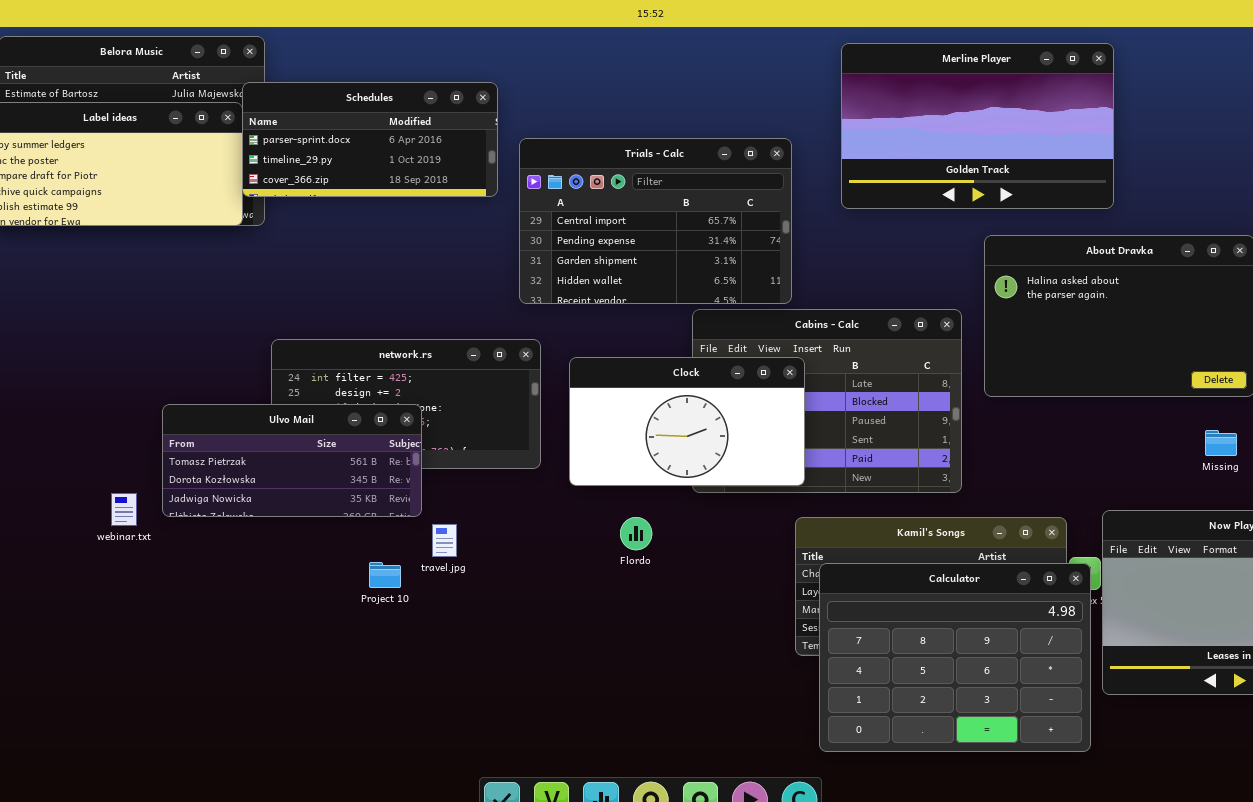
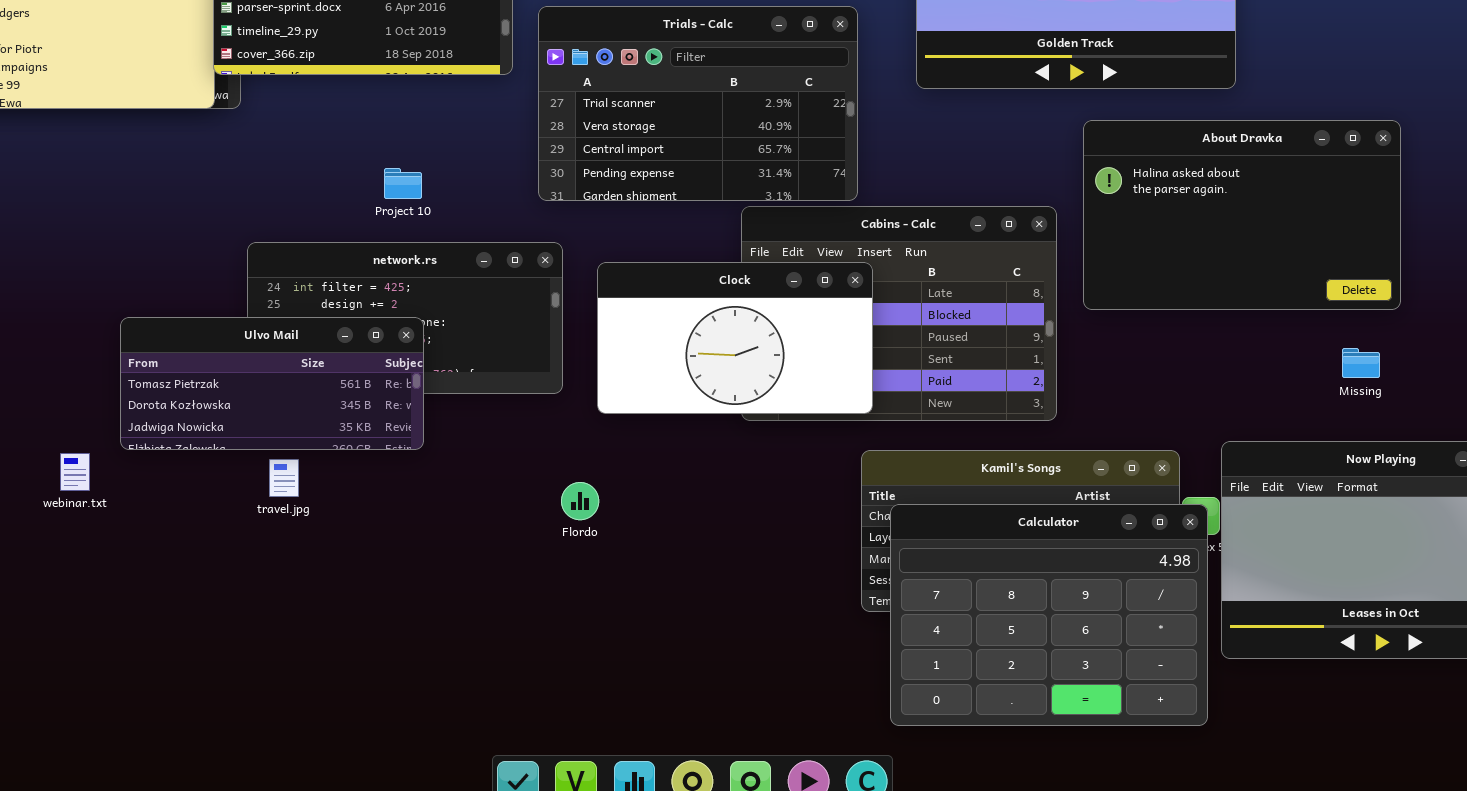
Trials - Calc: [519,138,792,304] -> [538,6,858,201], scrolled up 2 rows
webinar.txt: [111,493,137,526] -> [60,453,90,491], moved
Flordo: [620,517,652,550] -> [561,482,599,520], moved
travel.jpg: [432,524,457,557] -> [269,459,299,497], moved
Project 10: [369,562,401,588] -> [384,168,422,199], moved

